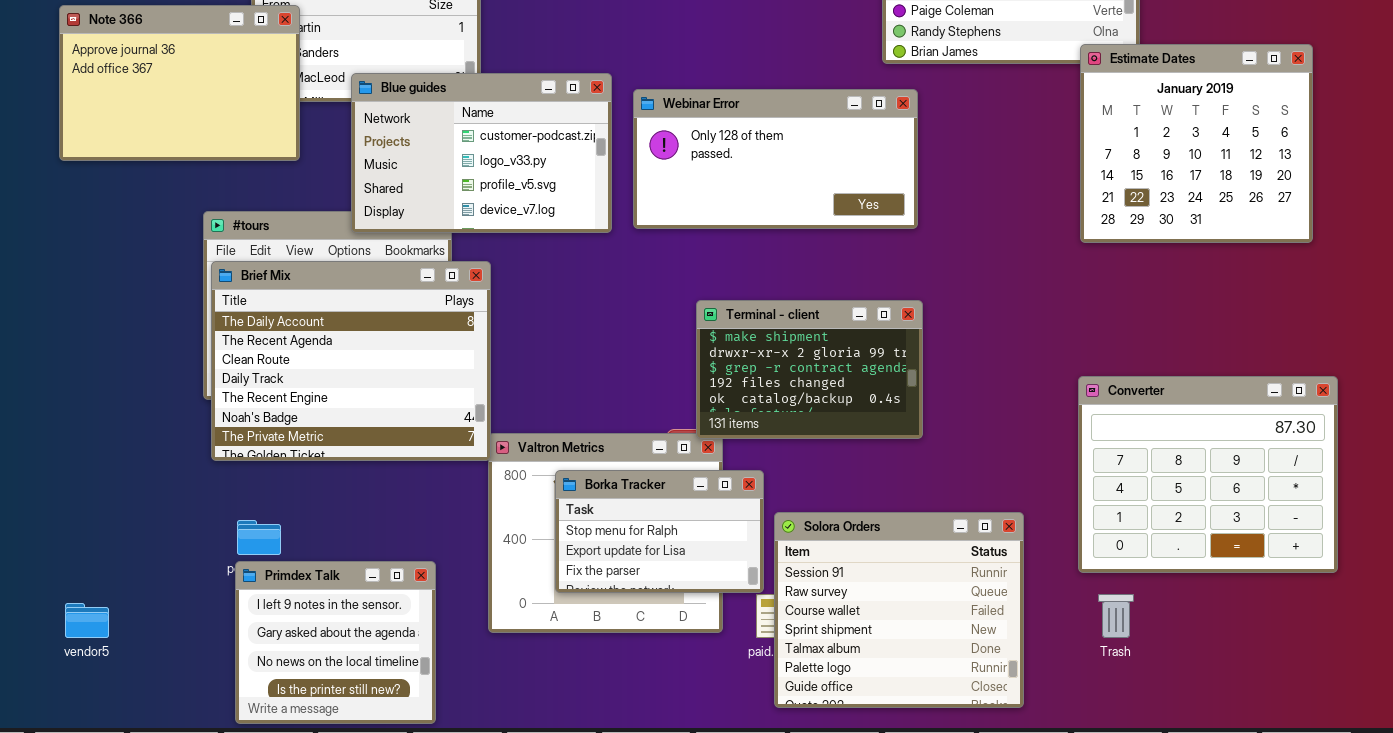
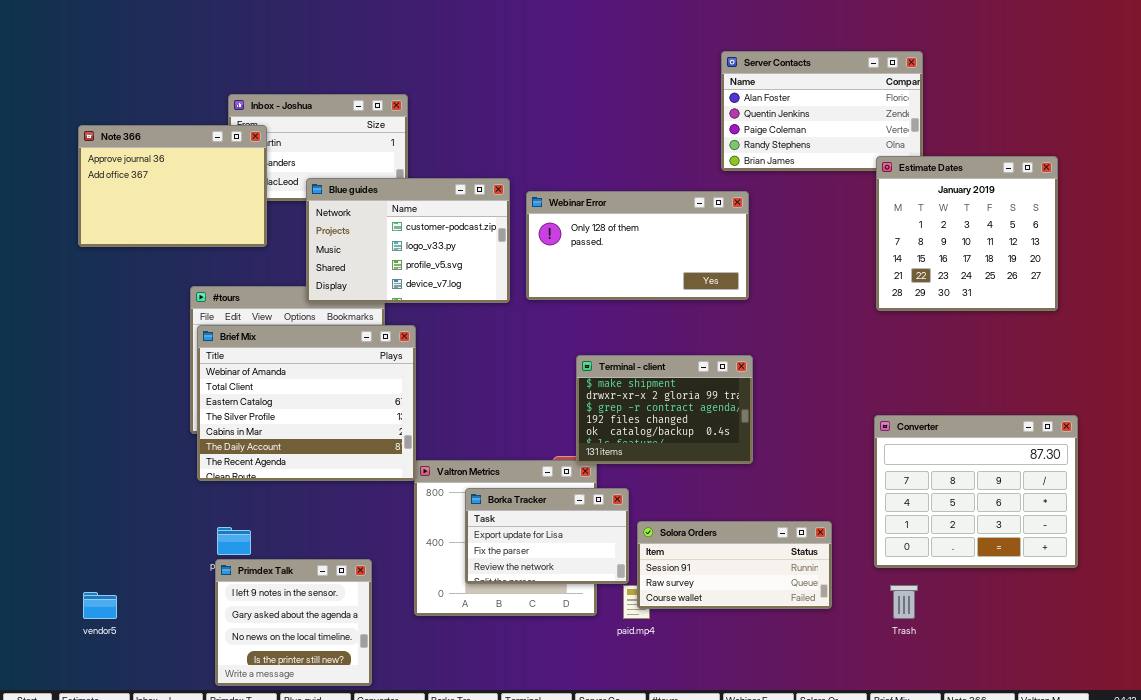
Brief Mix: [211,261,491,461] -> [197,325,416,481], scrolled up 5 rows
Borka Tracker: [555,470,764,593] -> [465,488,629,584], scrolled down 1 row
Solora Orders: [774,512,1024,708] -> [637,521,832,609], resized

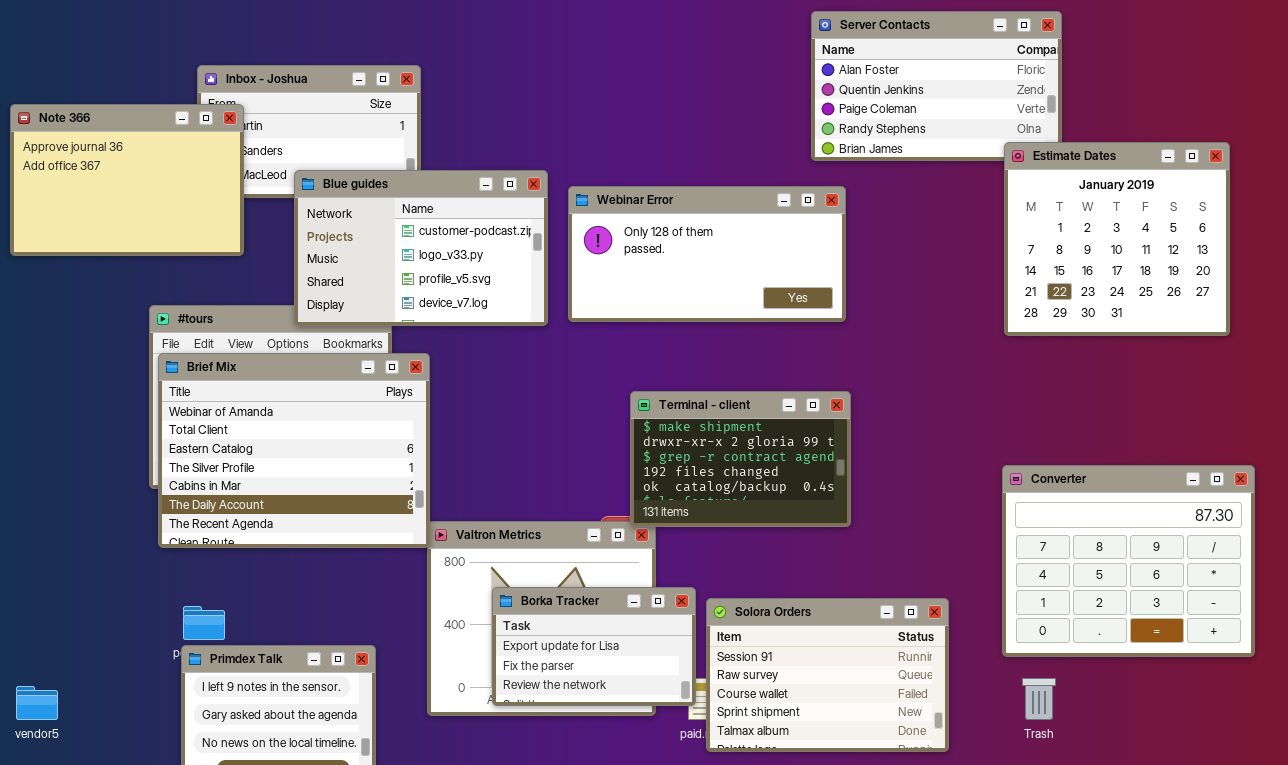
Borka Tracker: [465,488,629,584] -> [492,587,696,706], moved
Solora Orders: [637,521,832,609] -> [706,598,949,752], resized

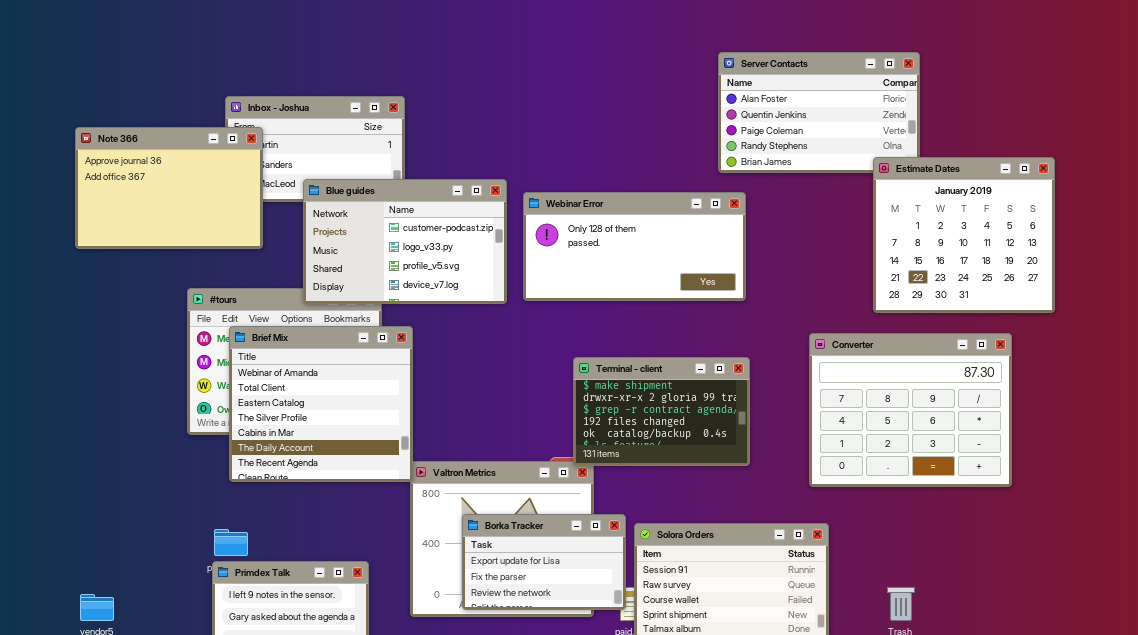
Brief Mix: [158,353,430,548] -> [229,326,413,482], resized
Converter: [1002,465,1255,657] -> [809,333,1012,487], moved

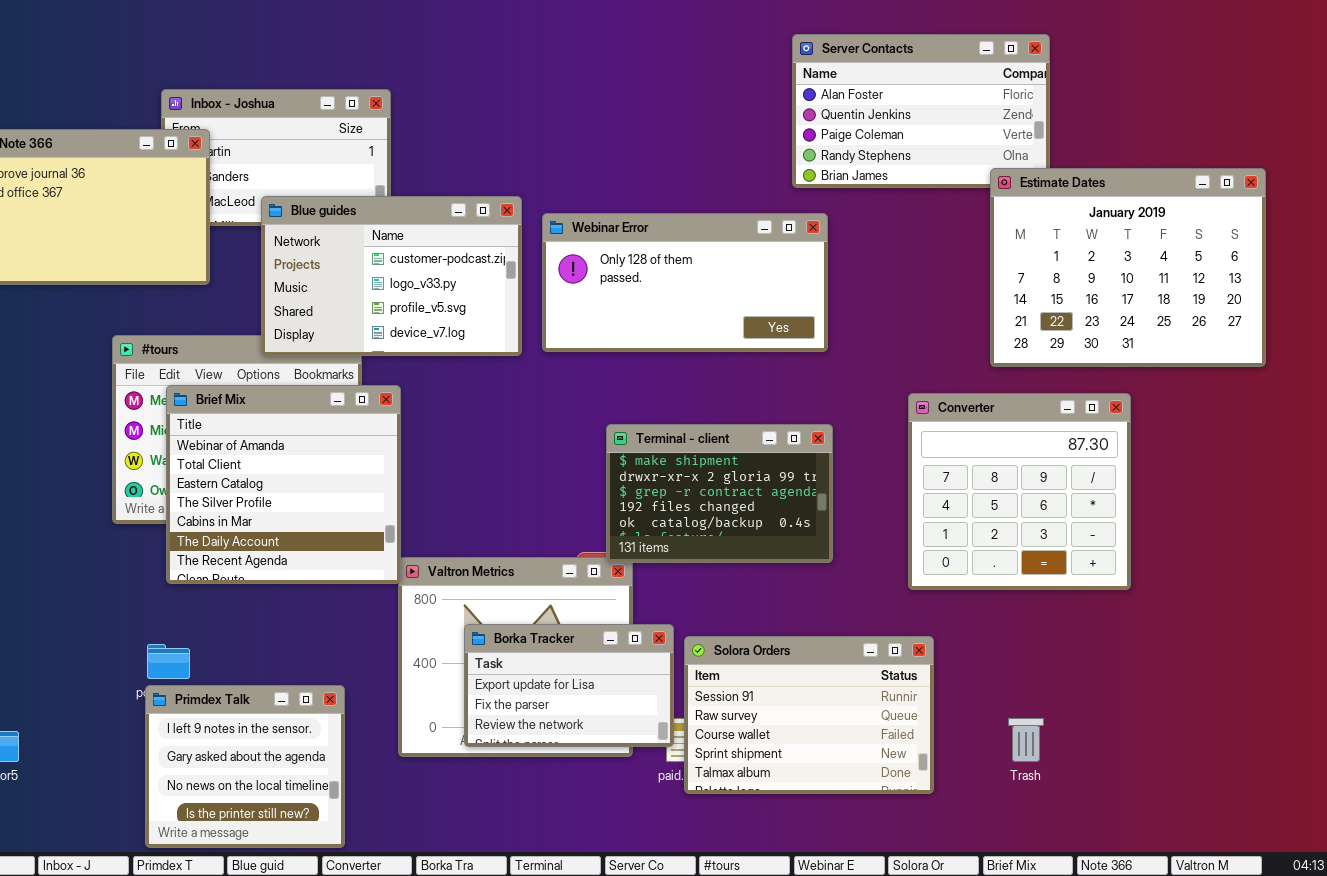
Estimate Dates: [873,157,1055,313] -> [990,168,1266,367], resized
Converter: [809,333,1012,487] -> [908,393,1131,590], resized

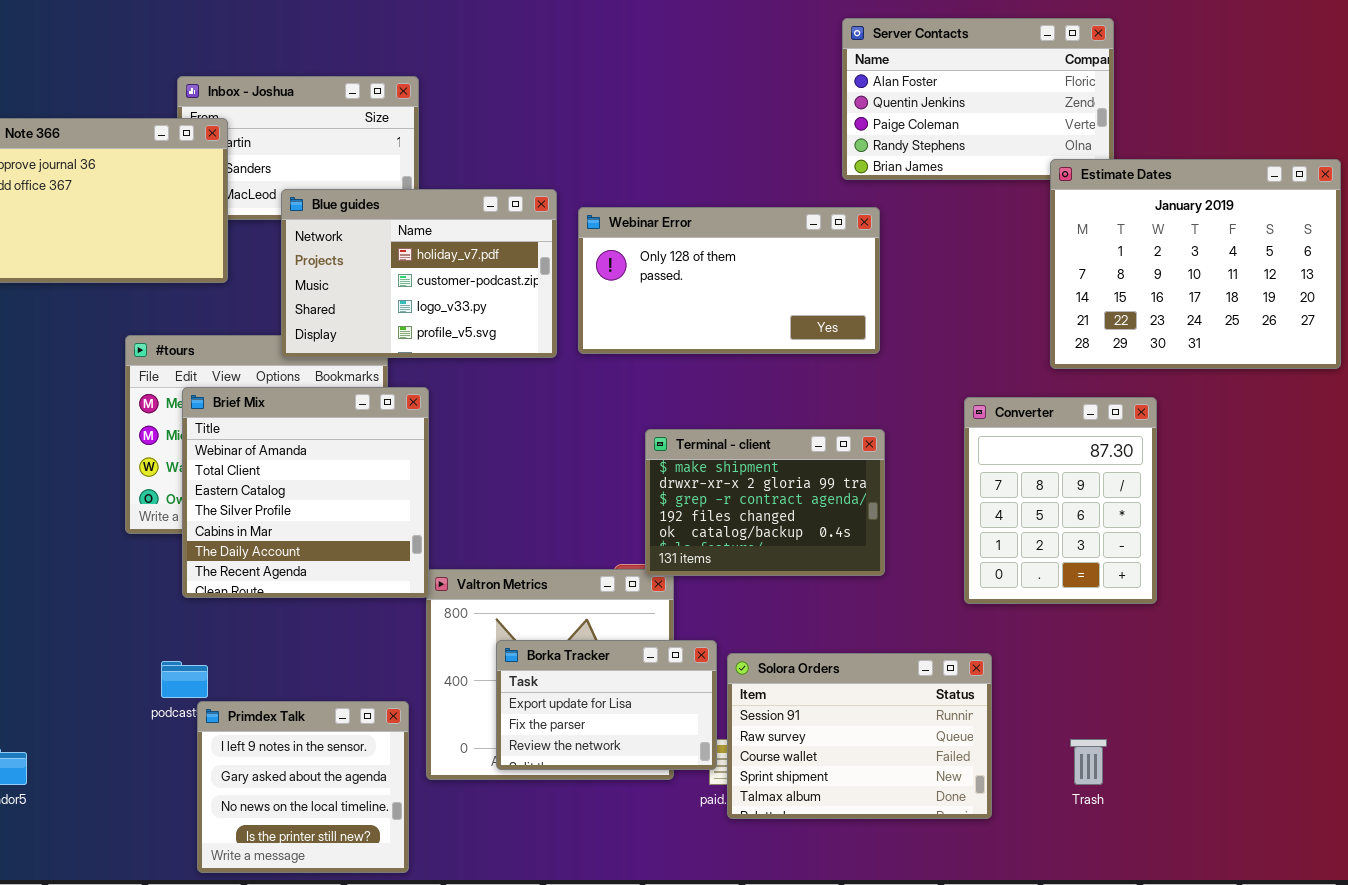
Blue guides: [261,196,522,356] -> [281,189,557,358], scrolled up 1 row
Converter: [908,393,1131,590] -> [964,397,1157,604], resized
Primdex Talk: [145,685,345,848] -> [197,701,409,873], moved

